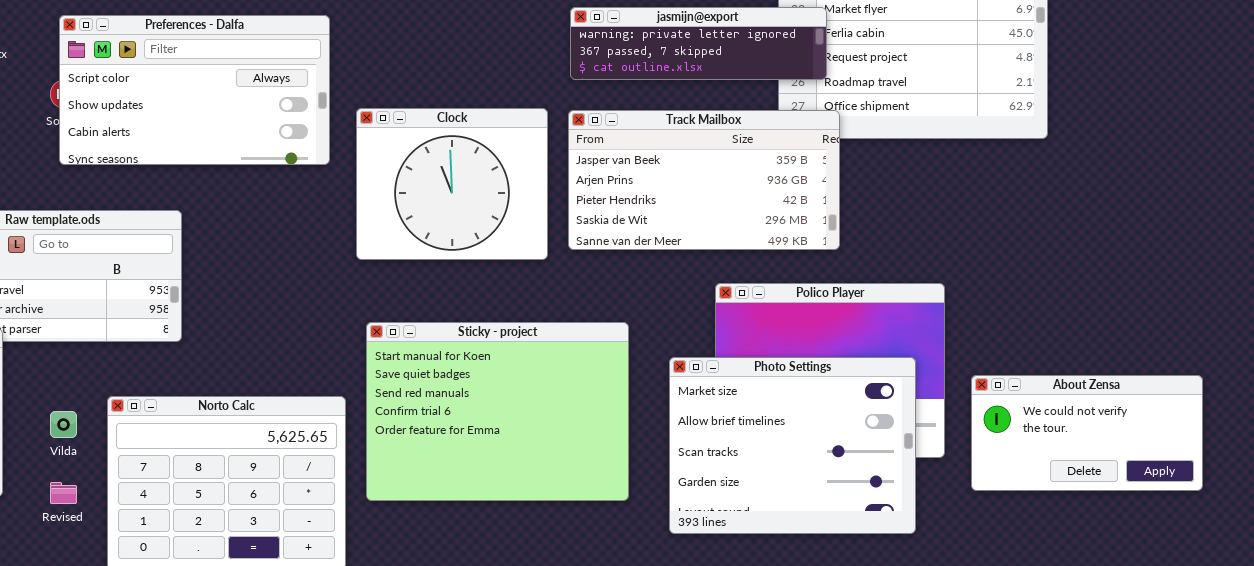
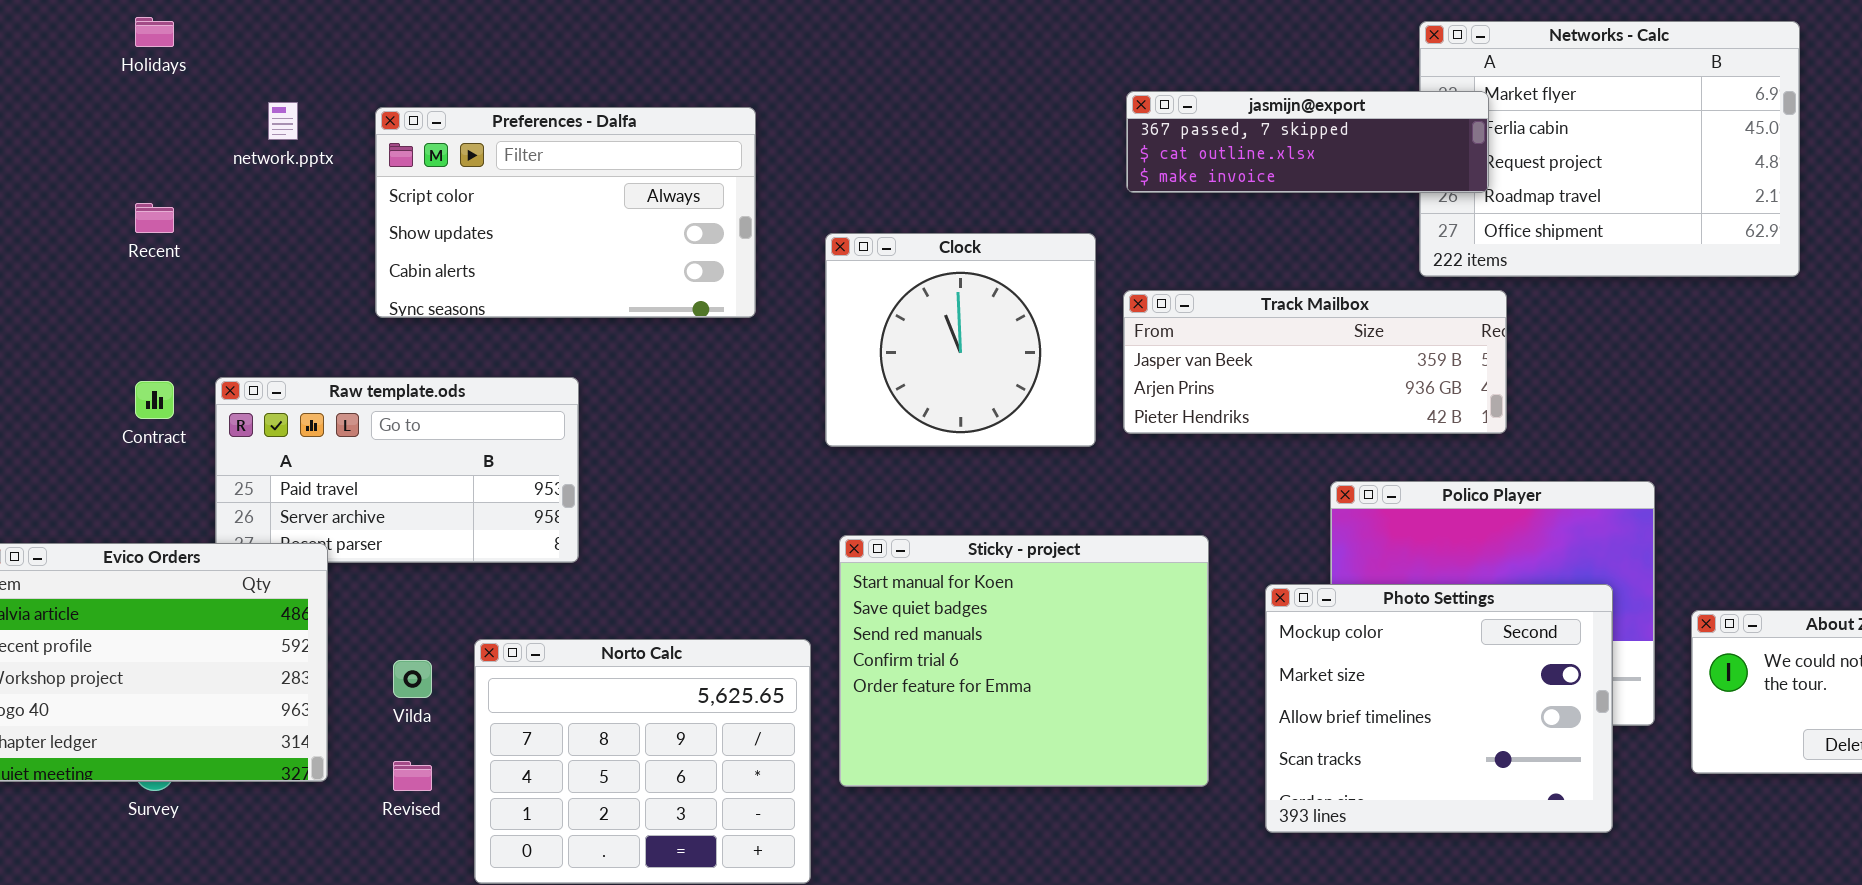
jasmijn@export: [570,7,827,80] -> [1126,91,1489,193], scrolled down 1 row
Preferences - Dalfa: [59,15,330,165] -> [375,107,756,318], moved
Track Mailbox: [568,110,840,250] -> [1123,290,1507,434], resized
Photo Settings: [669,357,916,534] -> [1265,584,1613,833], scrolled up 1 row

